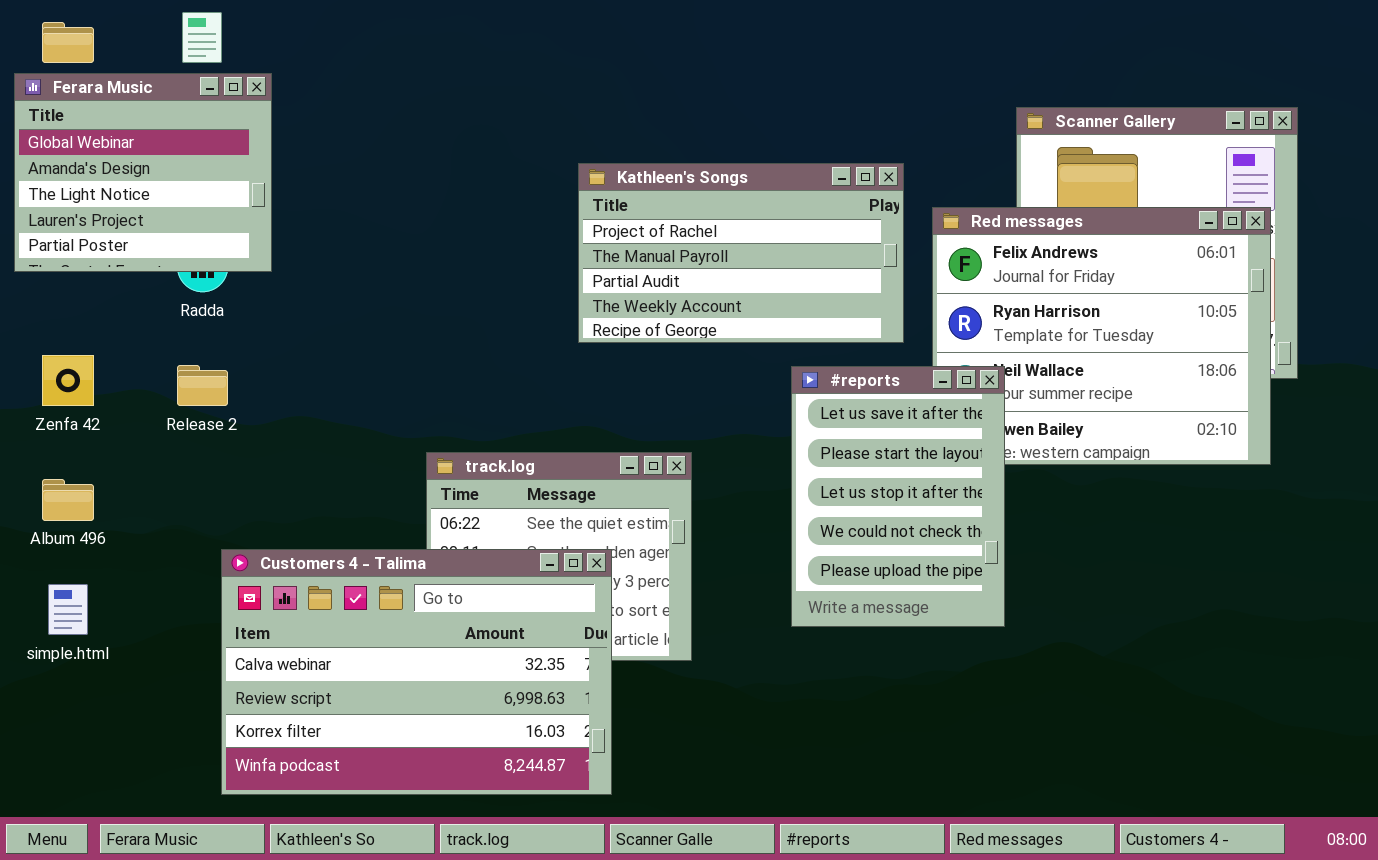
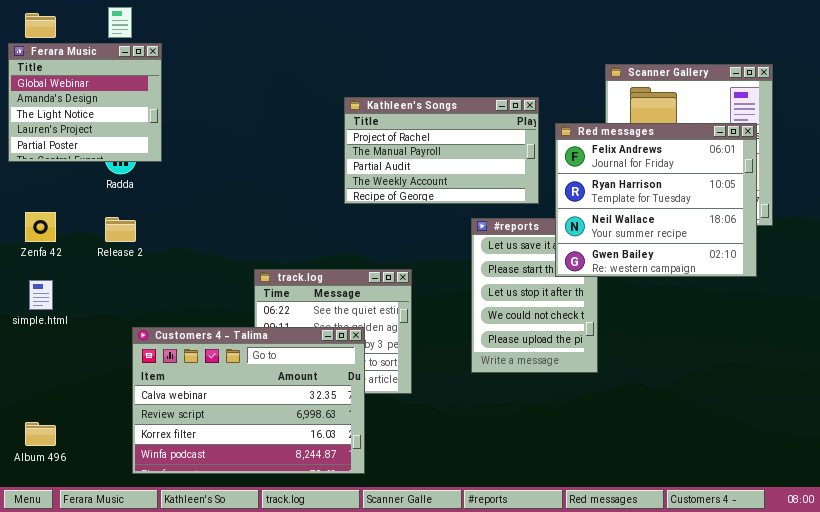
Red messages: [932,207,1271,465] -> [555,123,757,277], raised
Album 496: [42,479,94,521] -> [25,422,56,446], moved
simple.html: [48,584,88,635] -> [29,280,53,310], moved

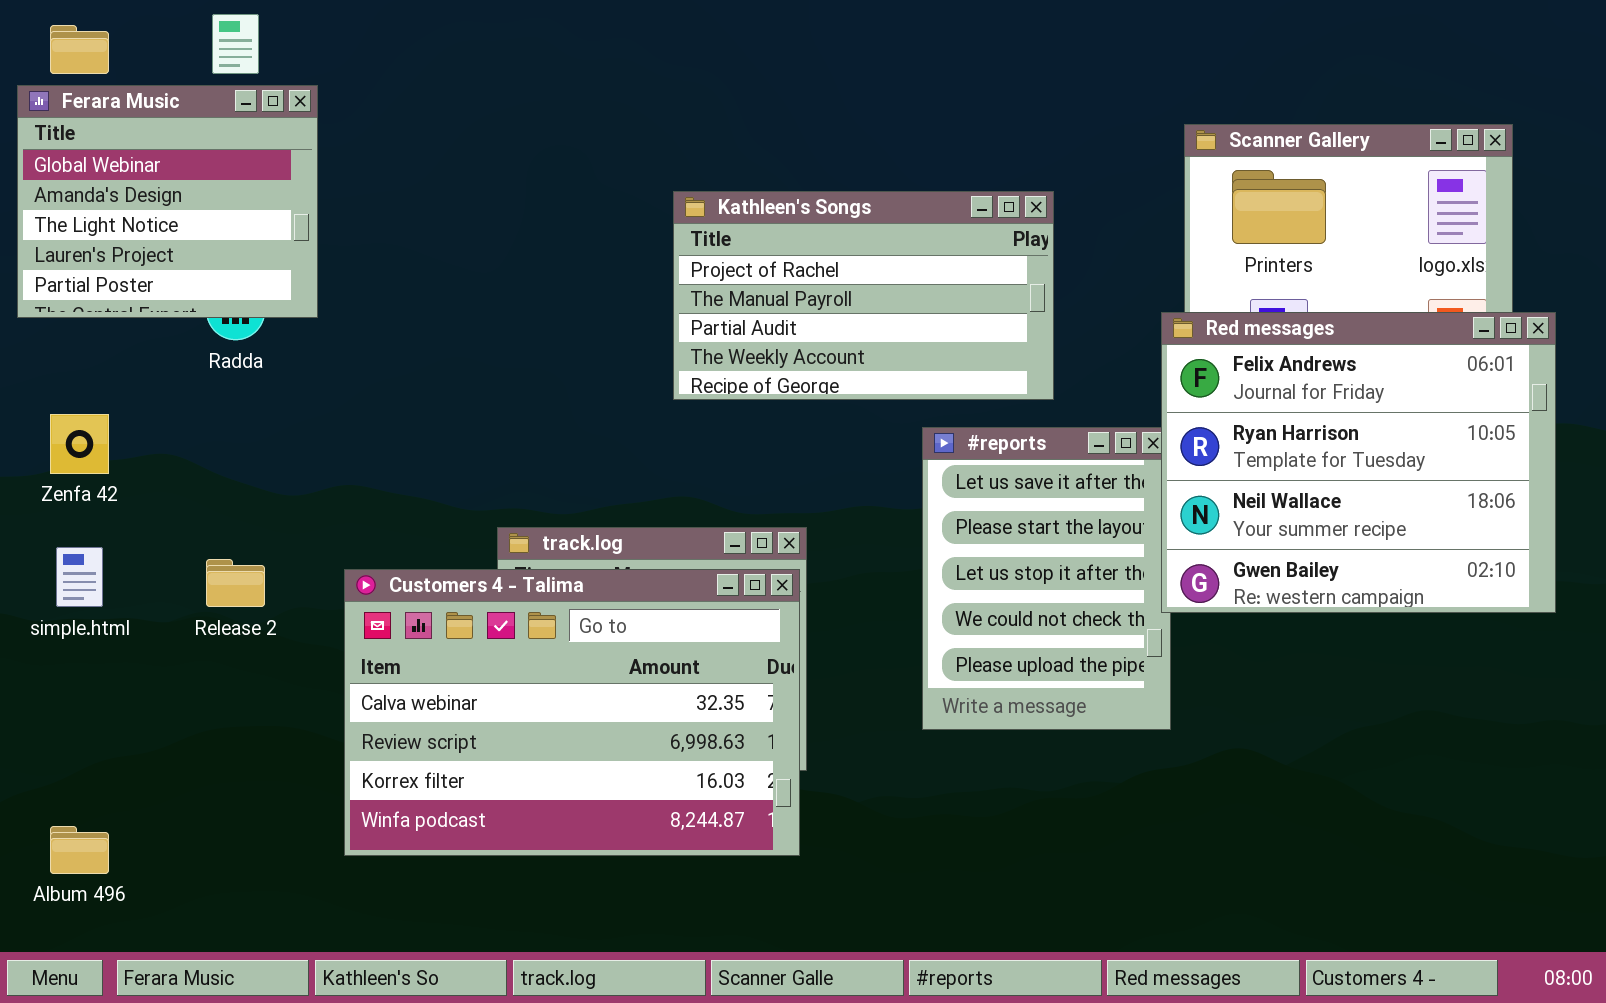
Red messages: [555,123,757,277] -> [1161,312,1556,613], moved
Release 2: [105,217,136,242] -> [206,559,265,607], moved
Customers 4 - Talima: [132,327,365,474] -> [344,569,800,856], moved

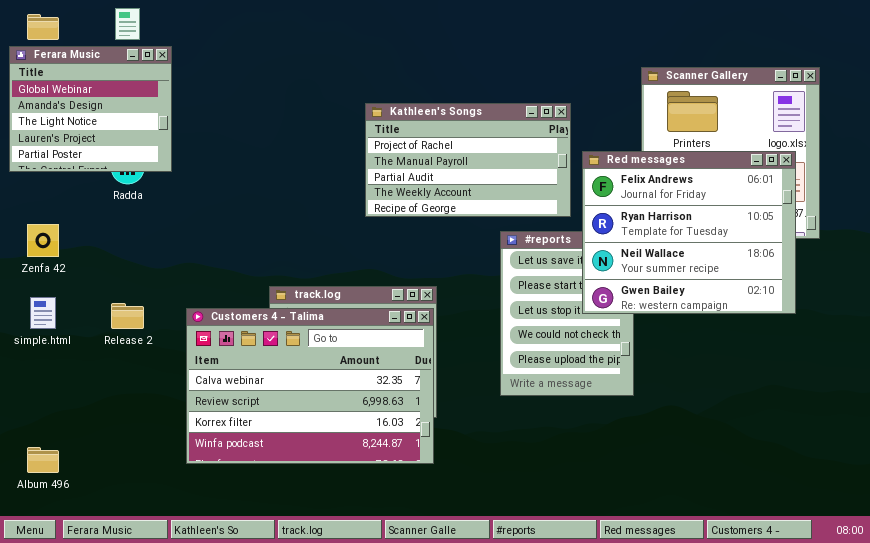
Red messages: [1161,312,1556,613] -> [582,151,796,314], moved

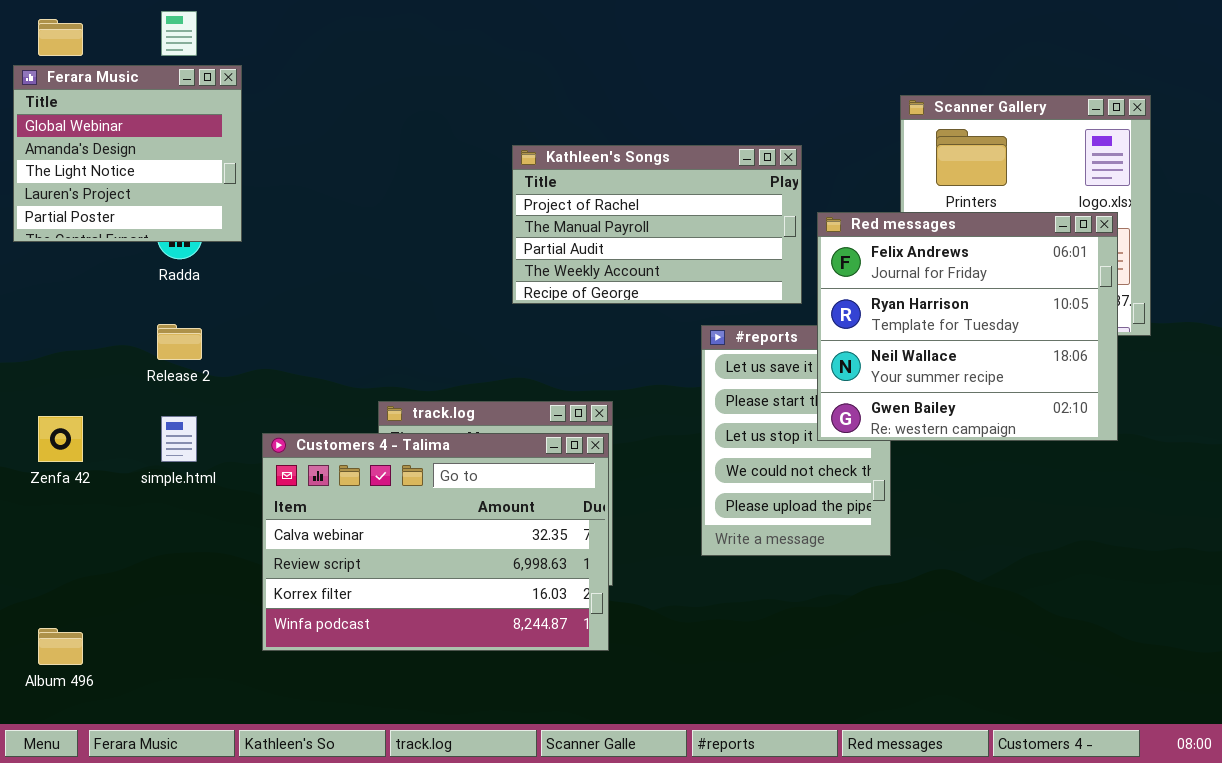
Zenfa 42: [27,224,59,257] -> [38,416,83,462], moved
simple.html: [30,297,56,329] -> [161,416,197,462], moved
Release 2: [111,303,144,329] -> [157,324,202,360], moved

